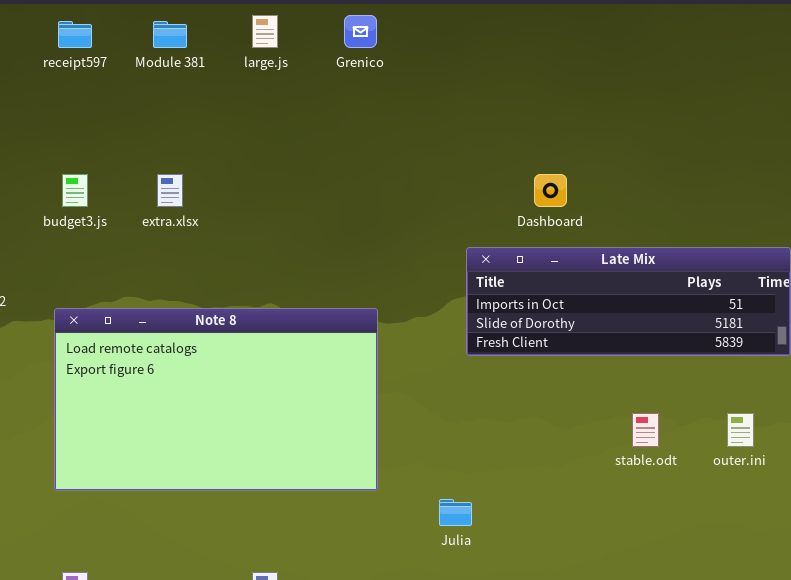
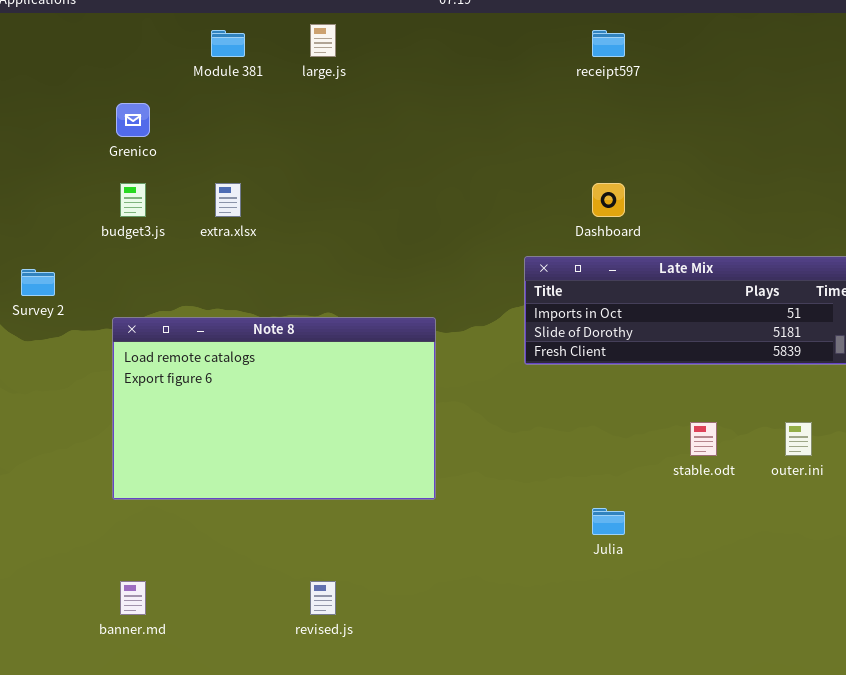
Grenico: [344,15,377,48] -> [116,103,150,137], moved
receipt597: [58,21,92,48] -> [592,30,625,57], moved
Julia: [439,499,472,526] -> [592,508,625,535], moved

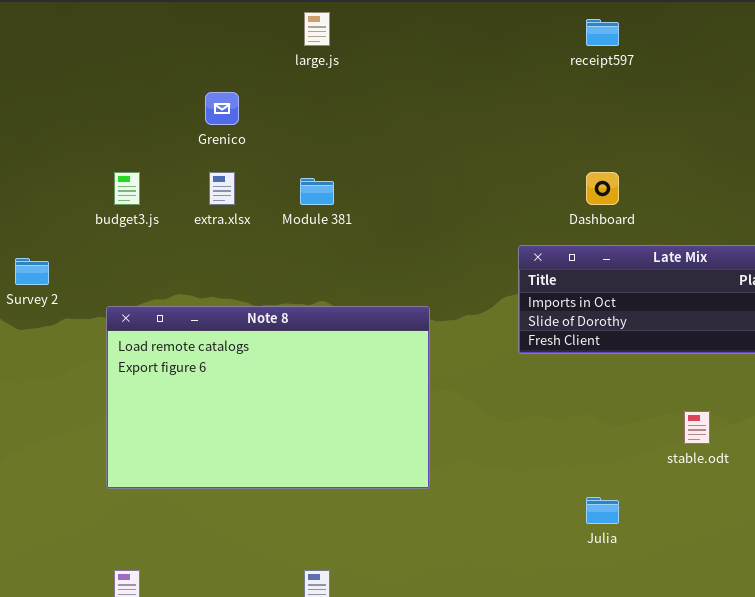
Module 381: [211,30,245,57] -> [300,178,334,205], moved
Grenico: [116,103,150,137] -> [205,92,239,125], moved

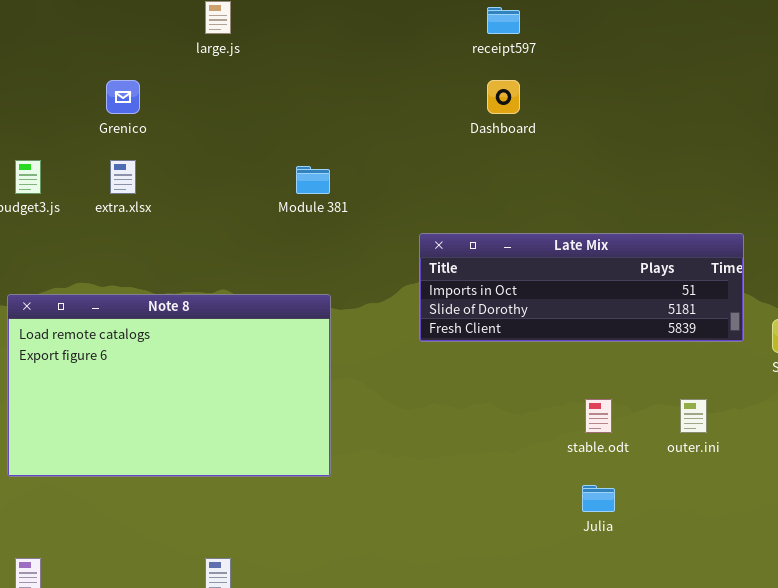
Dashboard: [586,172,619,205] -> [487,80,520,114], moved
Module 381: [300,178,334,205] -> [296,166,330,194], moved
Julia: [586,497,619,524] -> [582,485,615,512], moved

